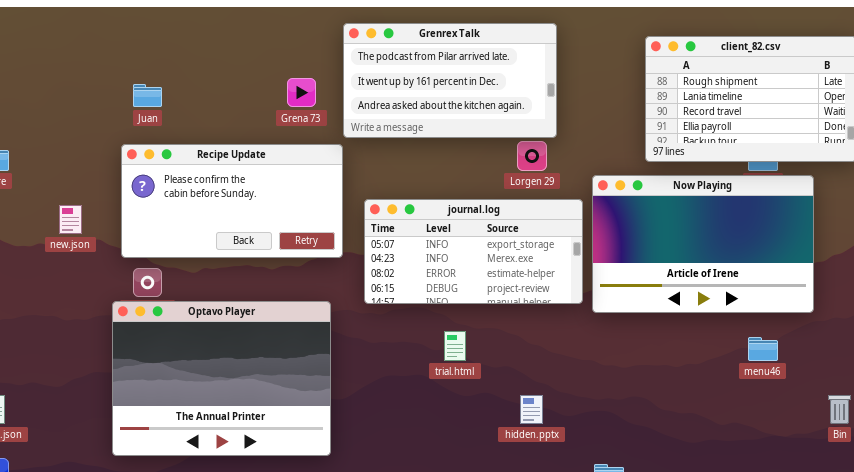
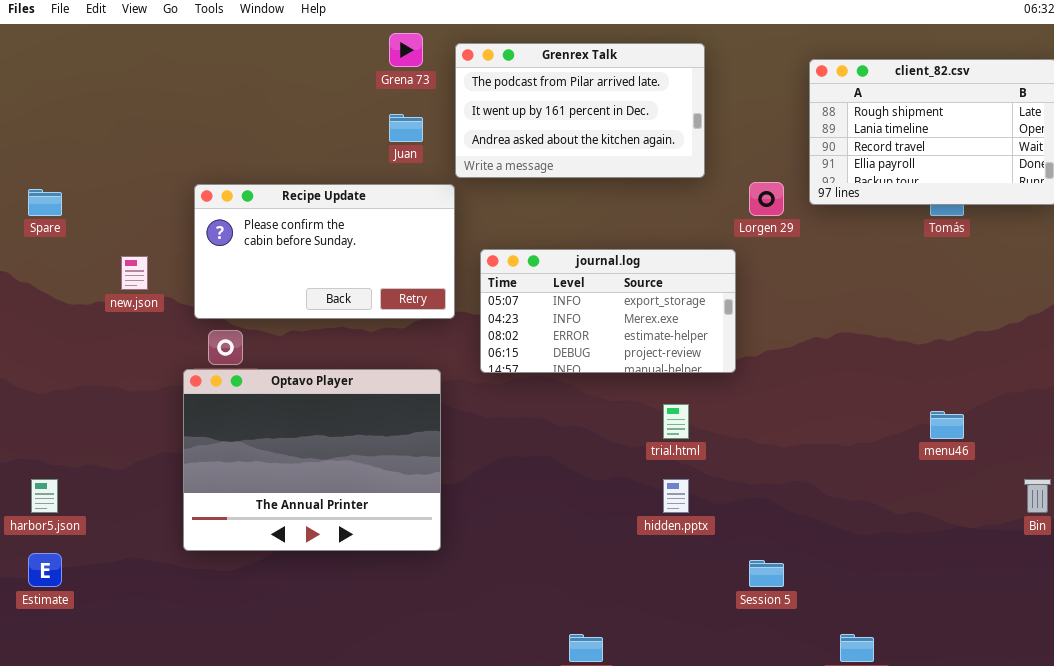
Grena 73: [287,78,316,107] -> [389,33,423,67], moved
Juan: [133,84,162,107] -> [389,114,423,142], moved
Lorgen 29: [517,141,547,171] -> [749,182,784,216], moved
Now Playing: [592,175,814,313] -> none, closed
trial.html: [444,331,466,361] -> [663,404,689,439], moved

